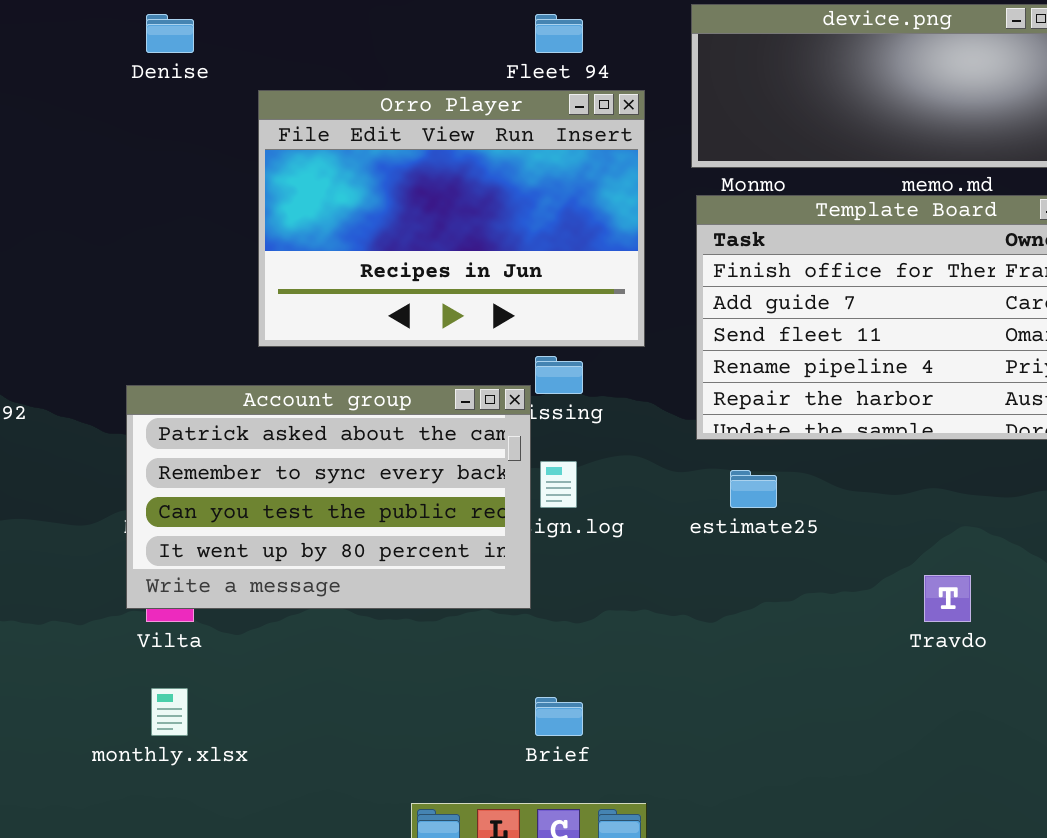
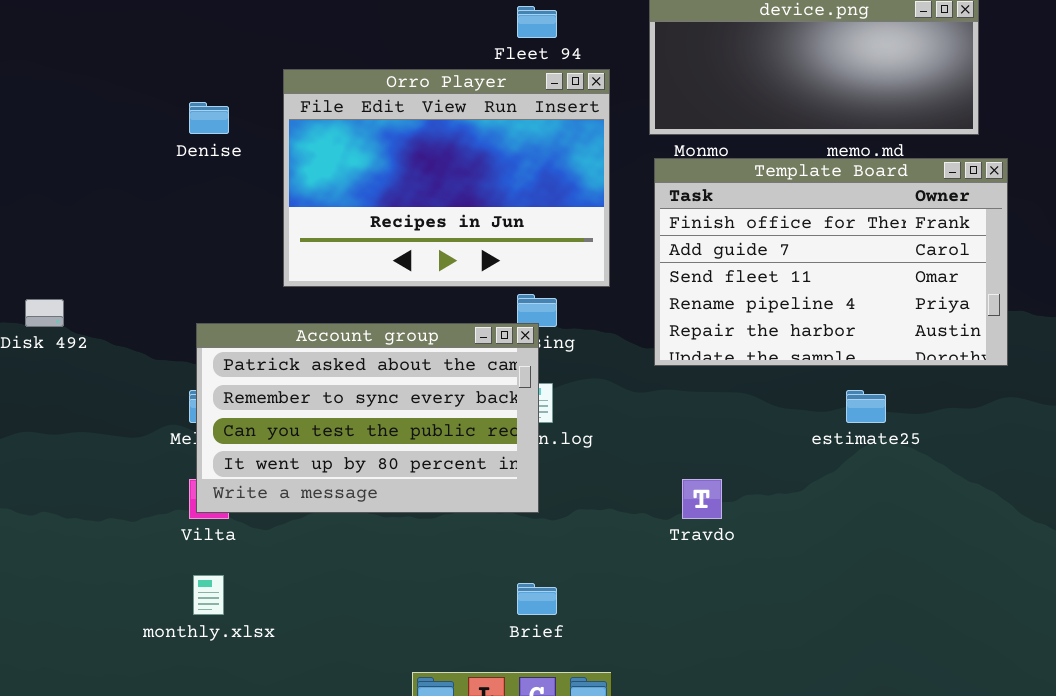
Denise: [146,14,194,53] -> [189,102,229,134], moved
Account group: [126,385,531,609] -> [196,323,539,513], moved
estimate25: [730,470,777,508] -> [846,390,886,423], moved
Travdo: [924,575,971,622] -> [682,479,722,519], moved

